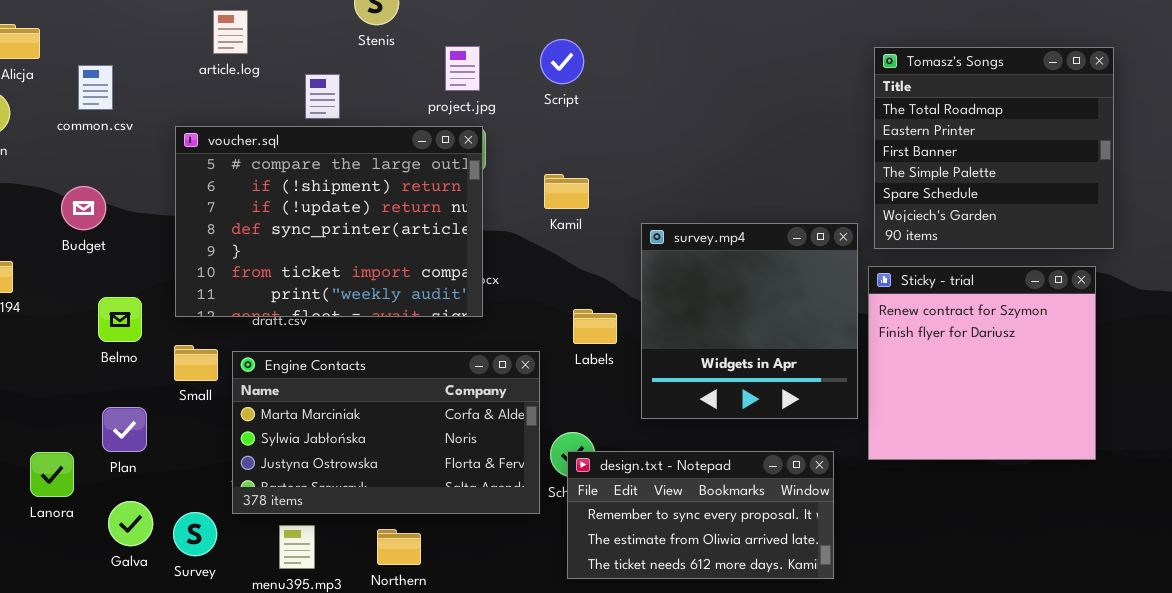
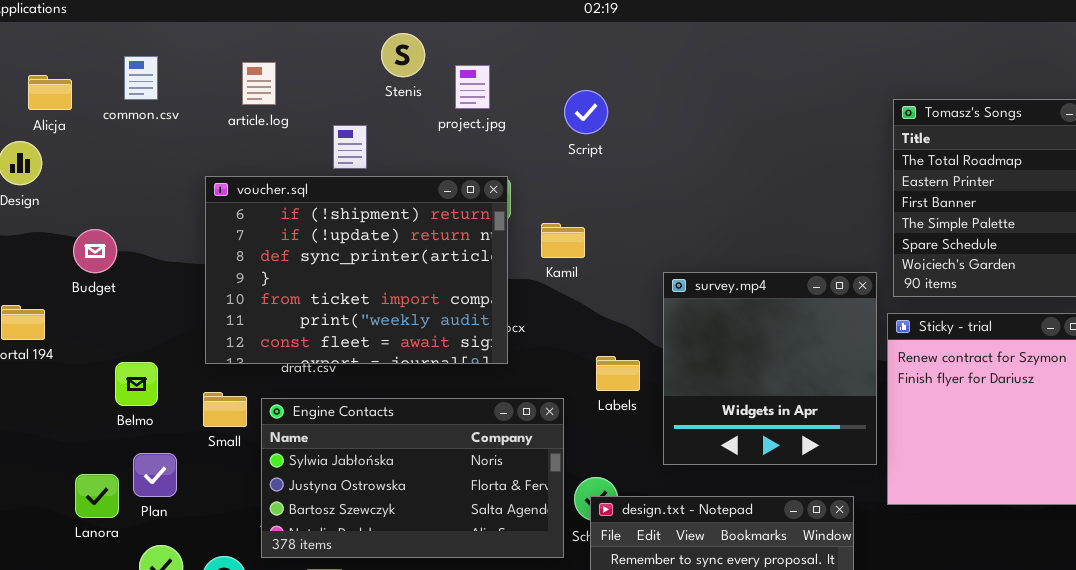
project.jpg: [445,46,480,91] -> [455,65,490,109], moved
common.csv: [78,65,113,110] -> [124,56,158,100], moved
voucher.sql: [175,126,483,317] -> [205,176,508,364], scrolled down 1 row
Kamil: [544,174,589,209] -> [541,223,585,258], moved
Budget: [61,186,106,230] -> [73,229,117,273], moved
Belmo: [98,297,142,342] -> [115,362,158,406], moved
Engine Contacts: [232,351,540,514] -> [261,398,564,558], scrolled down 1 row
Lanora: [30,452,74,497] -> [75,474,119,518], moved

